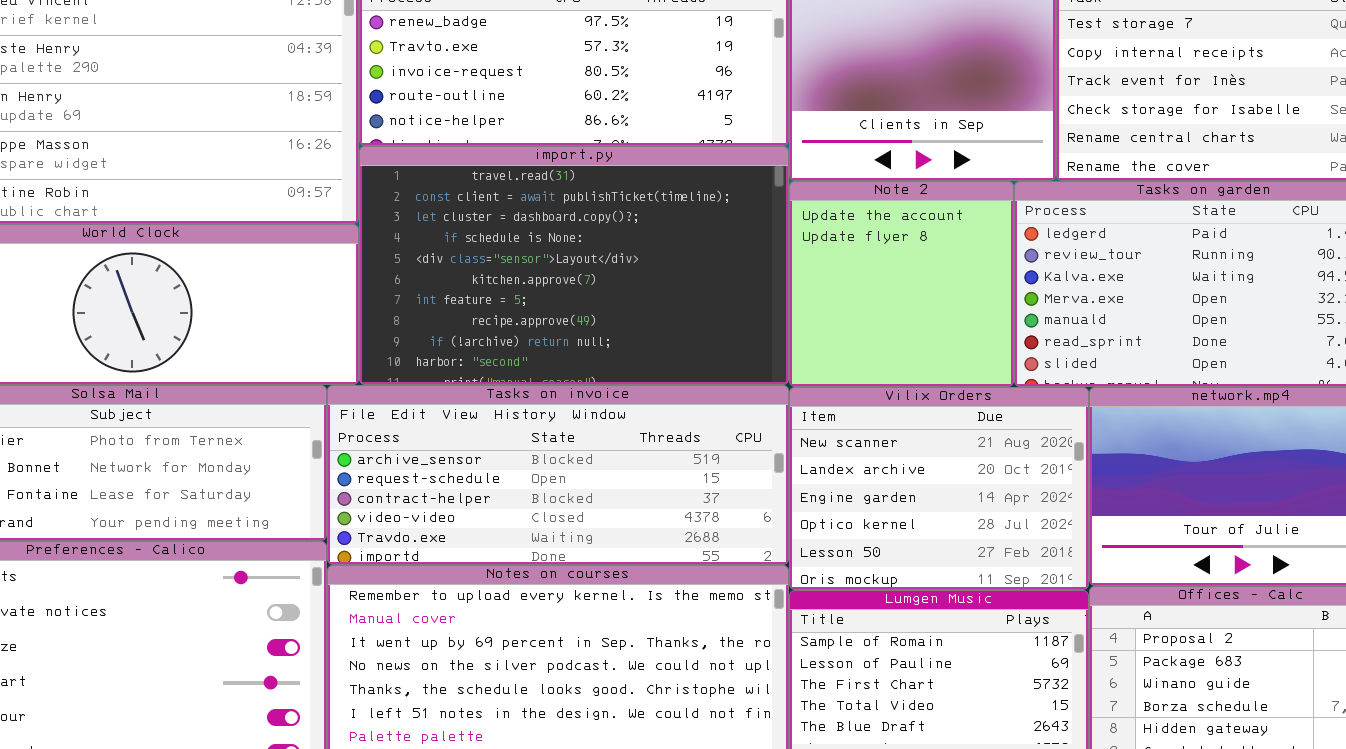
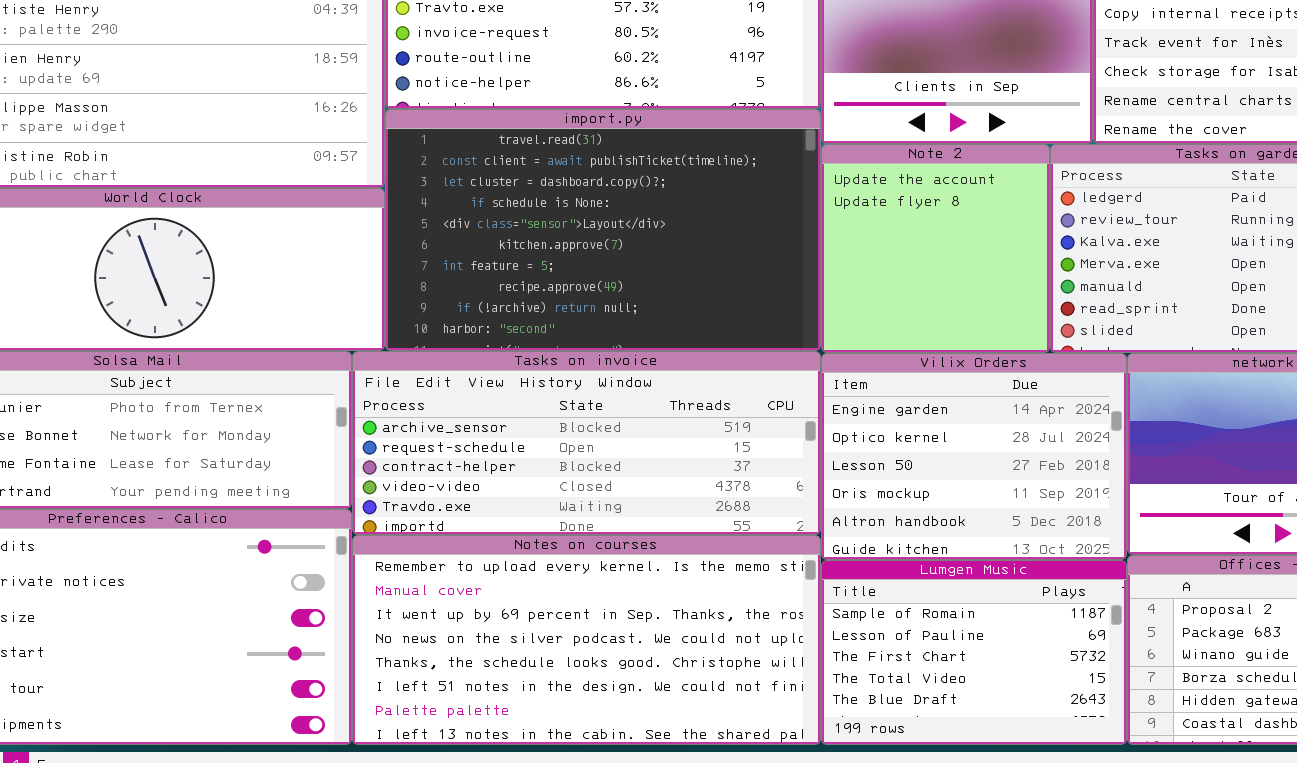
Vilix Orders: [789,387,1089,590] -> [821,353,1127,560], scrolled down 2 rows

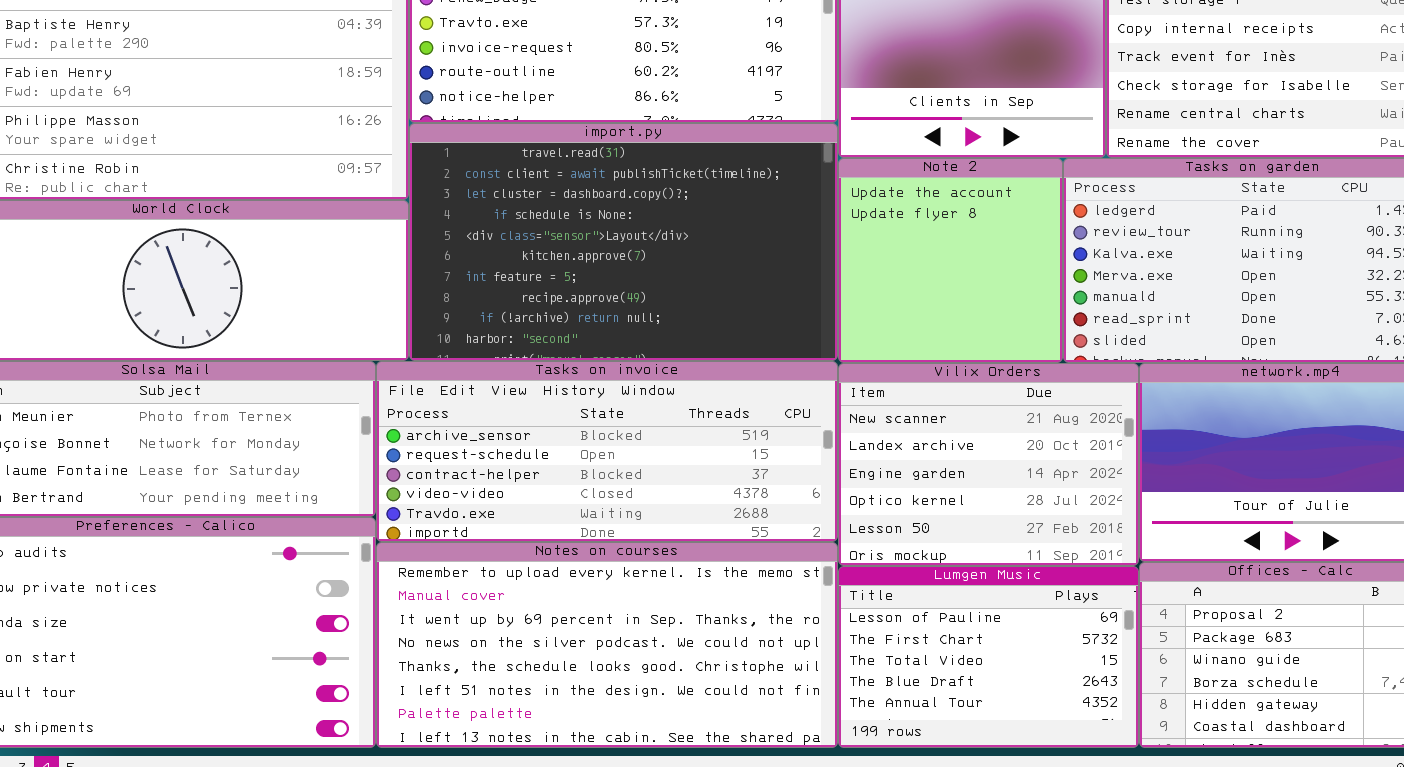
Vilix Orders: [821,353,1127,560] -> [838,363,1139,566], scrolled up 2 rows
Lumgen Music: [821,560,1127,745] -> [838,566,1139,748], scrolled down 1 row

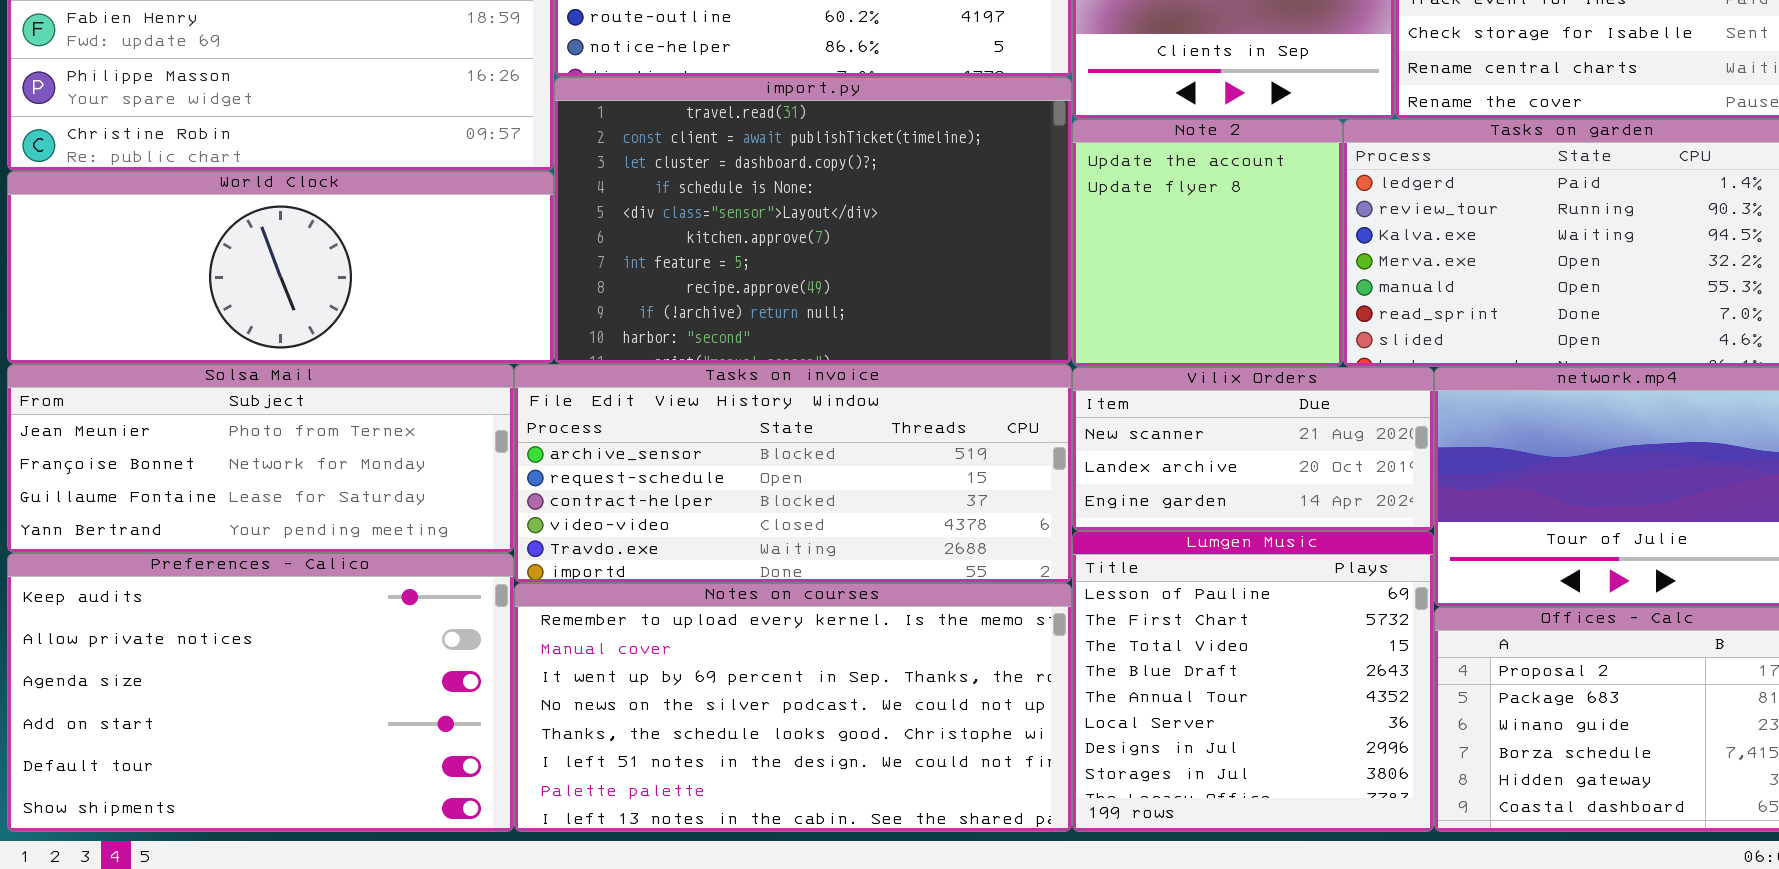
Vilix Orders: [838,363,1139,566] -> [1072,367,1434,531], resized
Lumgen Music: [838,566,1139,748] -> [1072,531,1434,832], resized

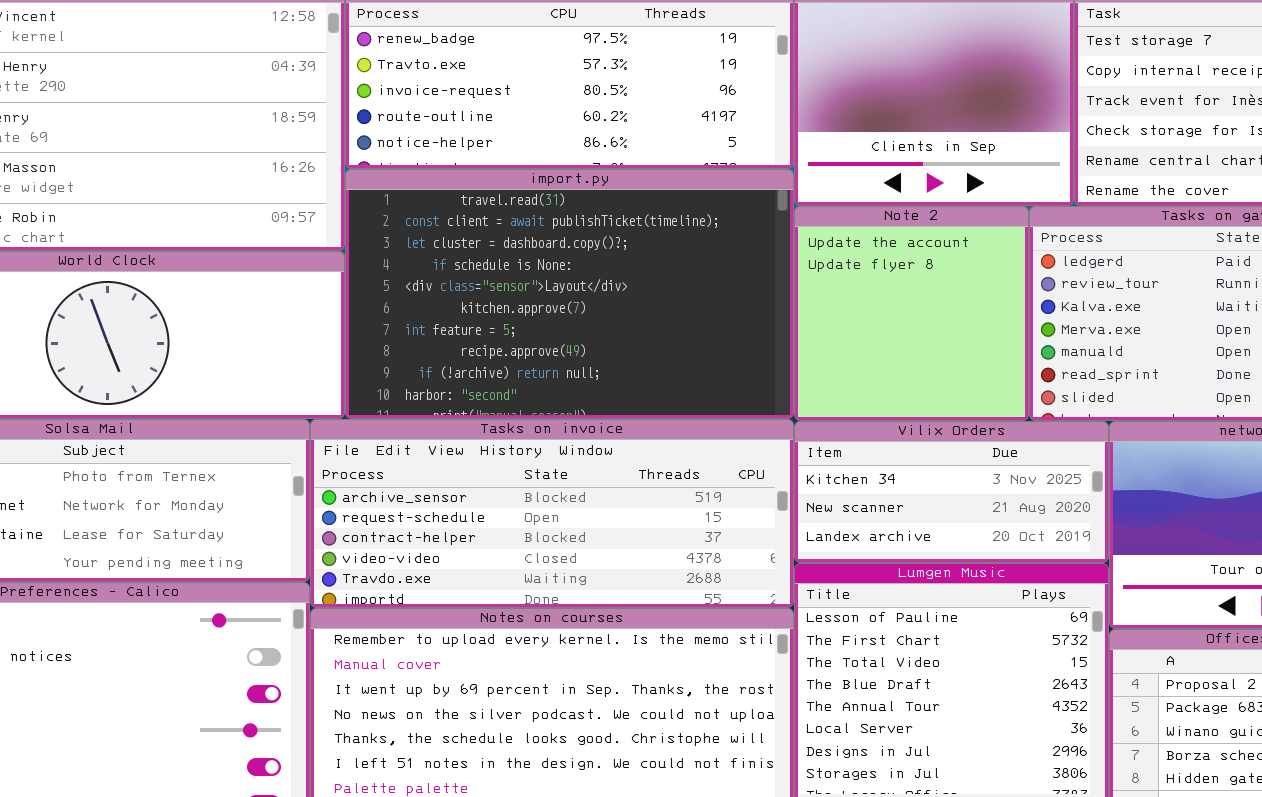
Vilix Orders: [1072,367,1434,531] -> [794,421,1109,563], scrolled up 1 row

